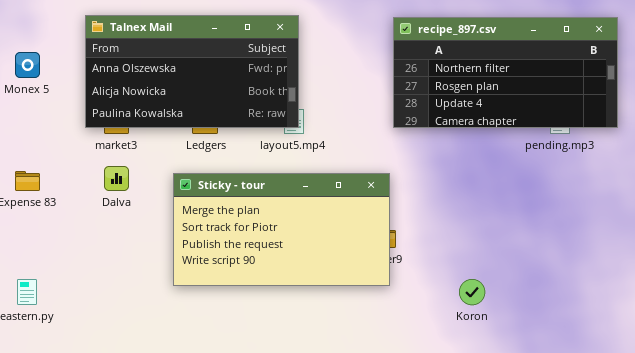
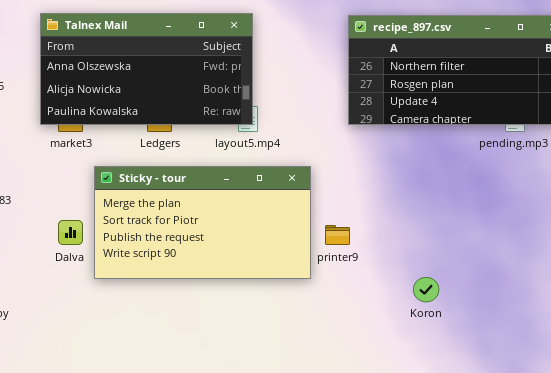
Dalva: [104,166,129,191] -> [58,220,83,245], moved
Sticky - tour: [173,173,390,286] -> [94,166,311,279], moved

